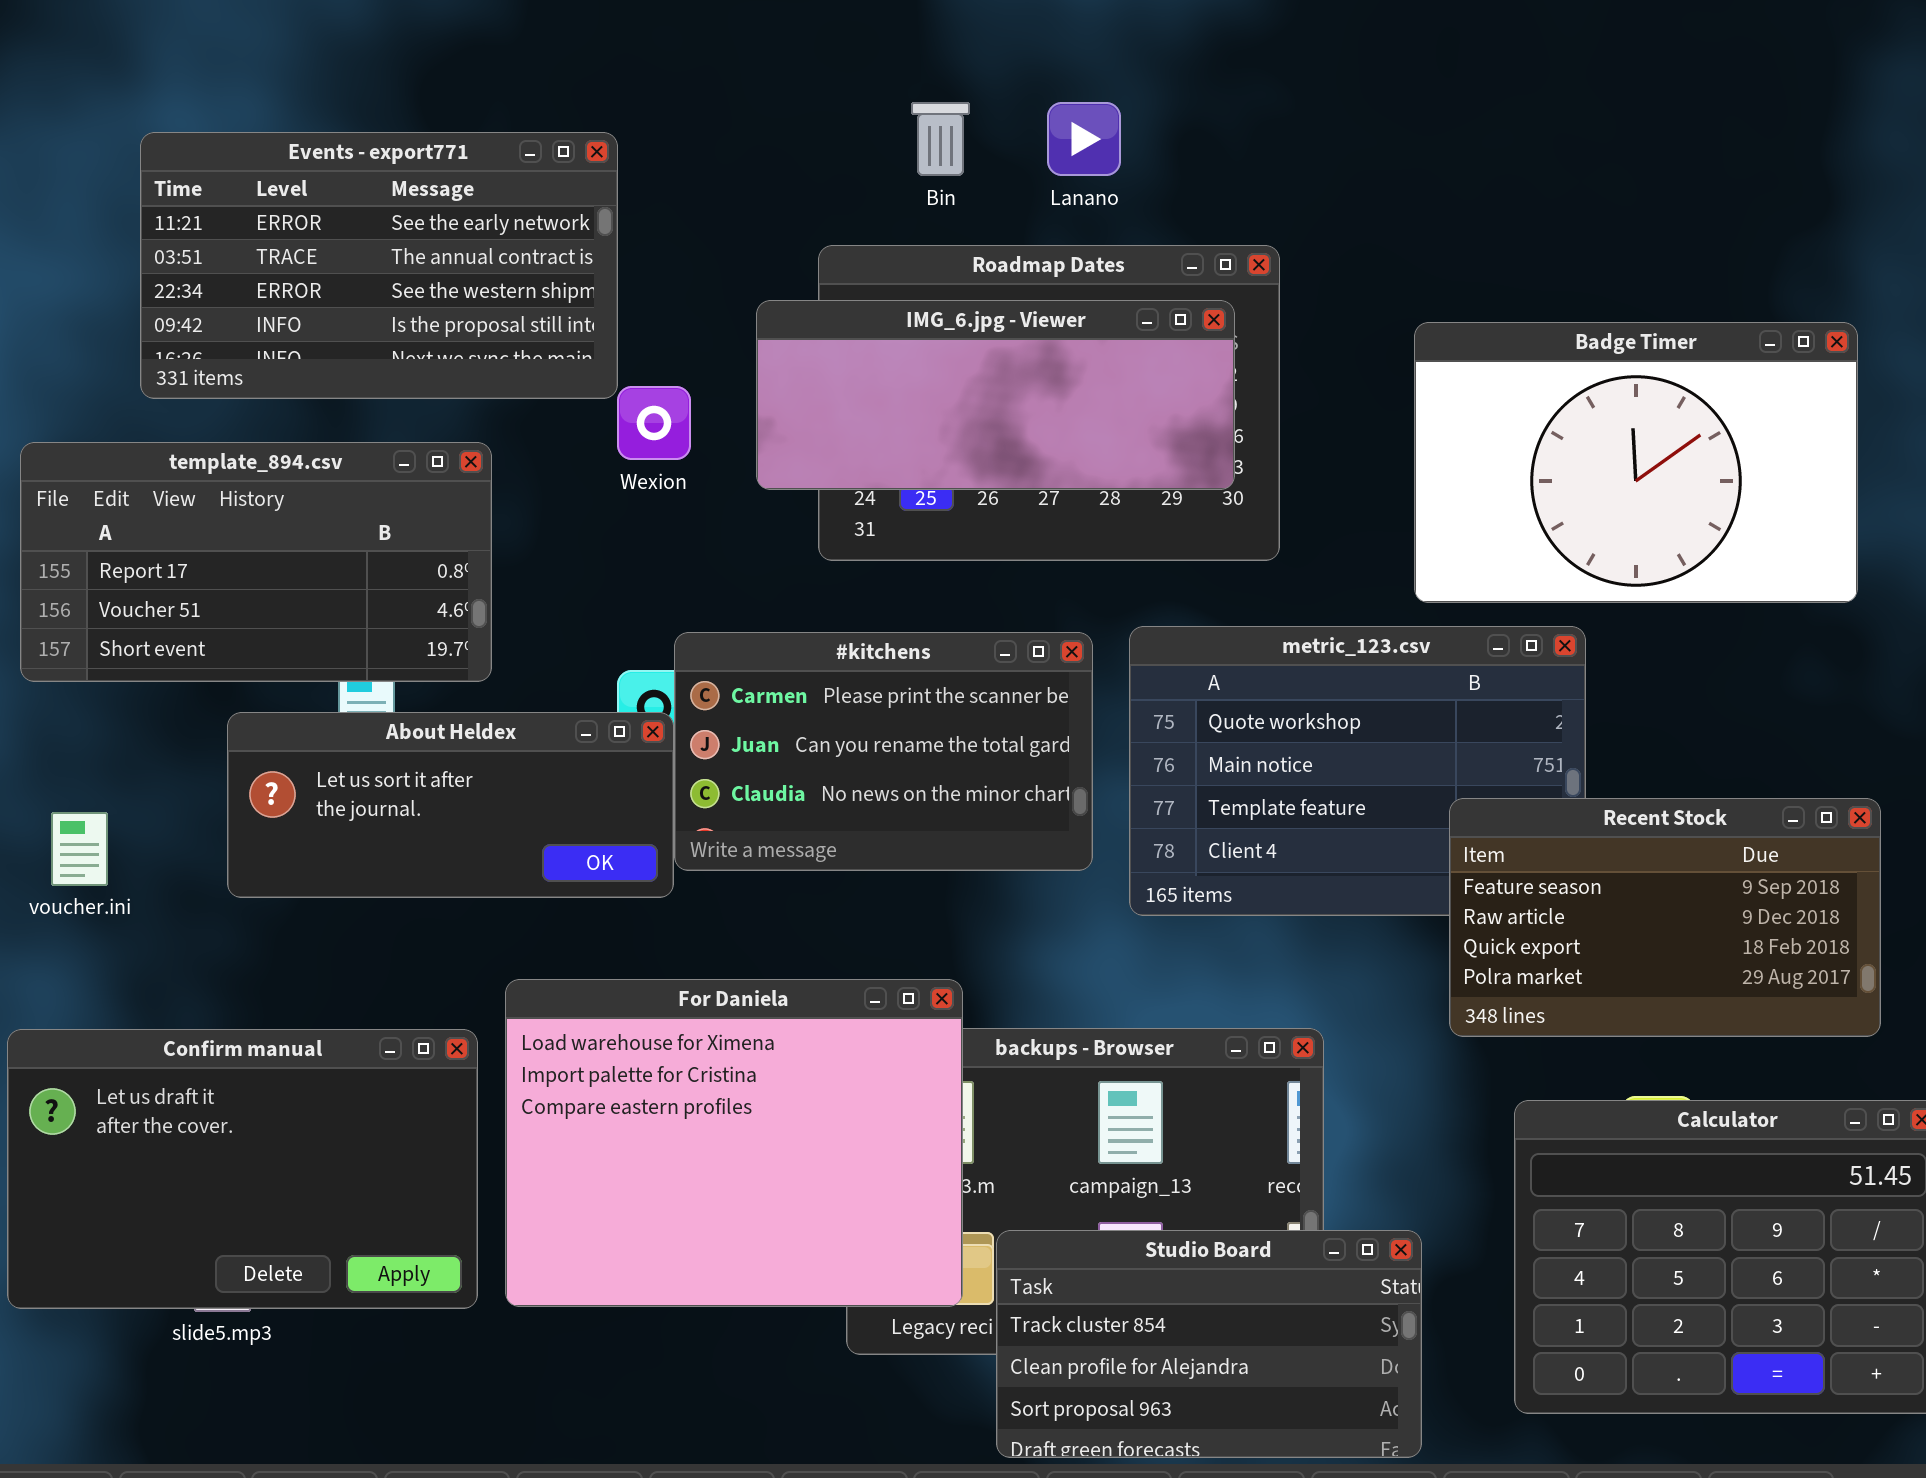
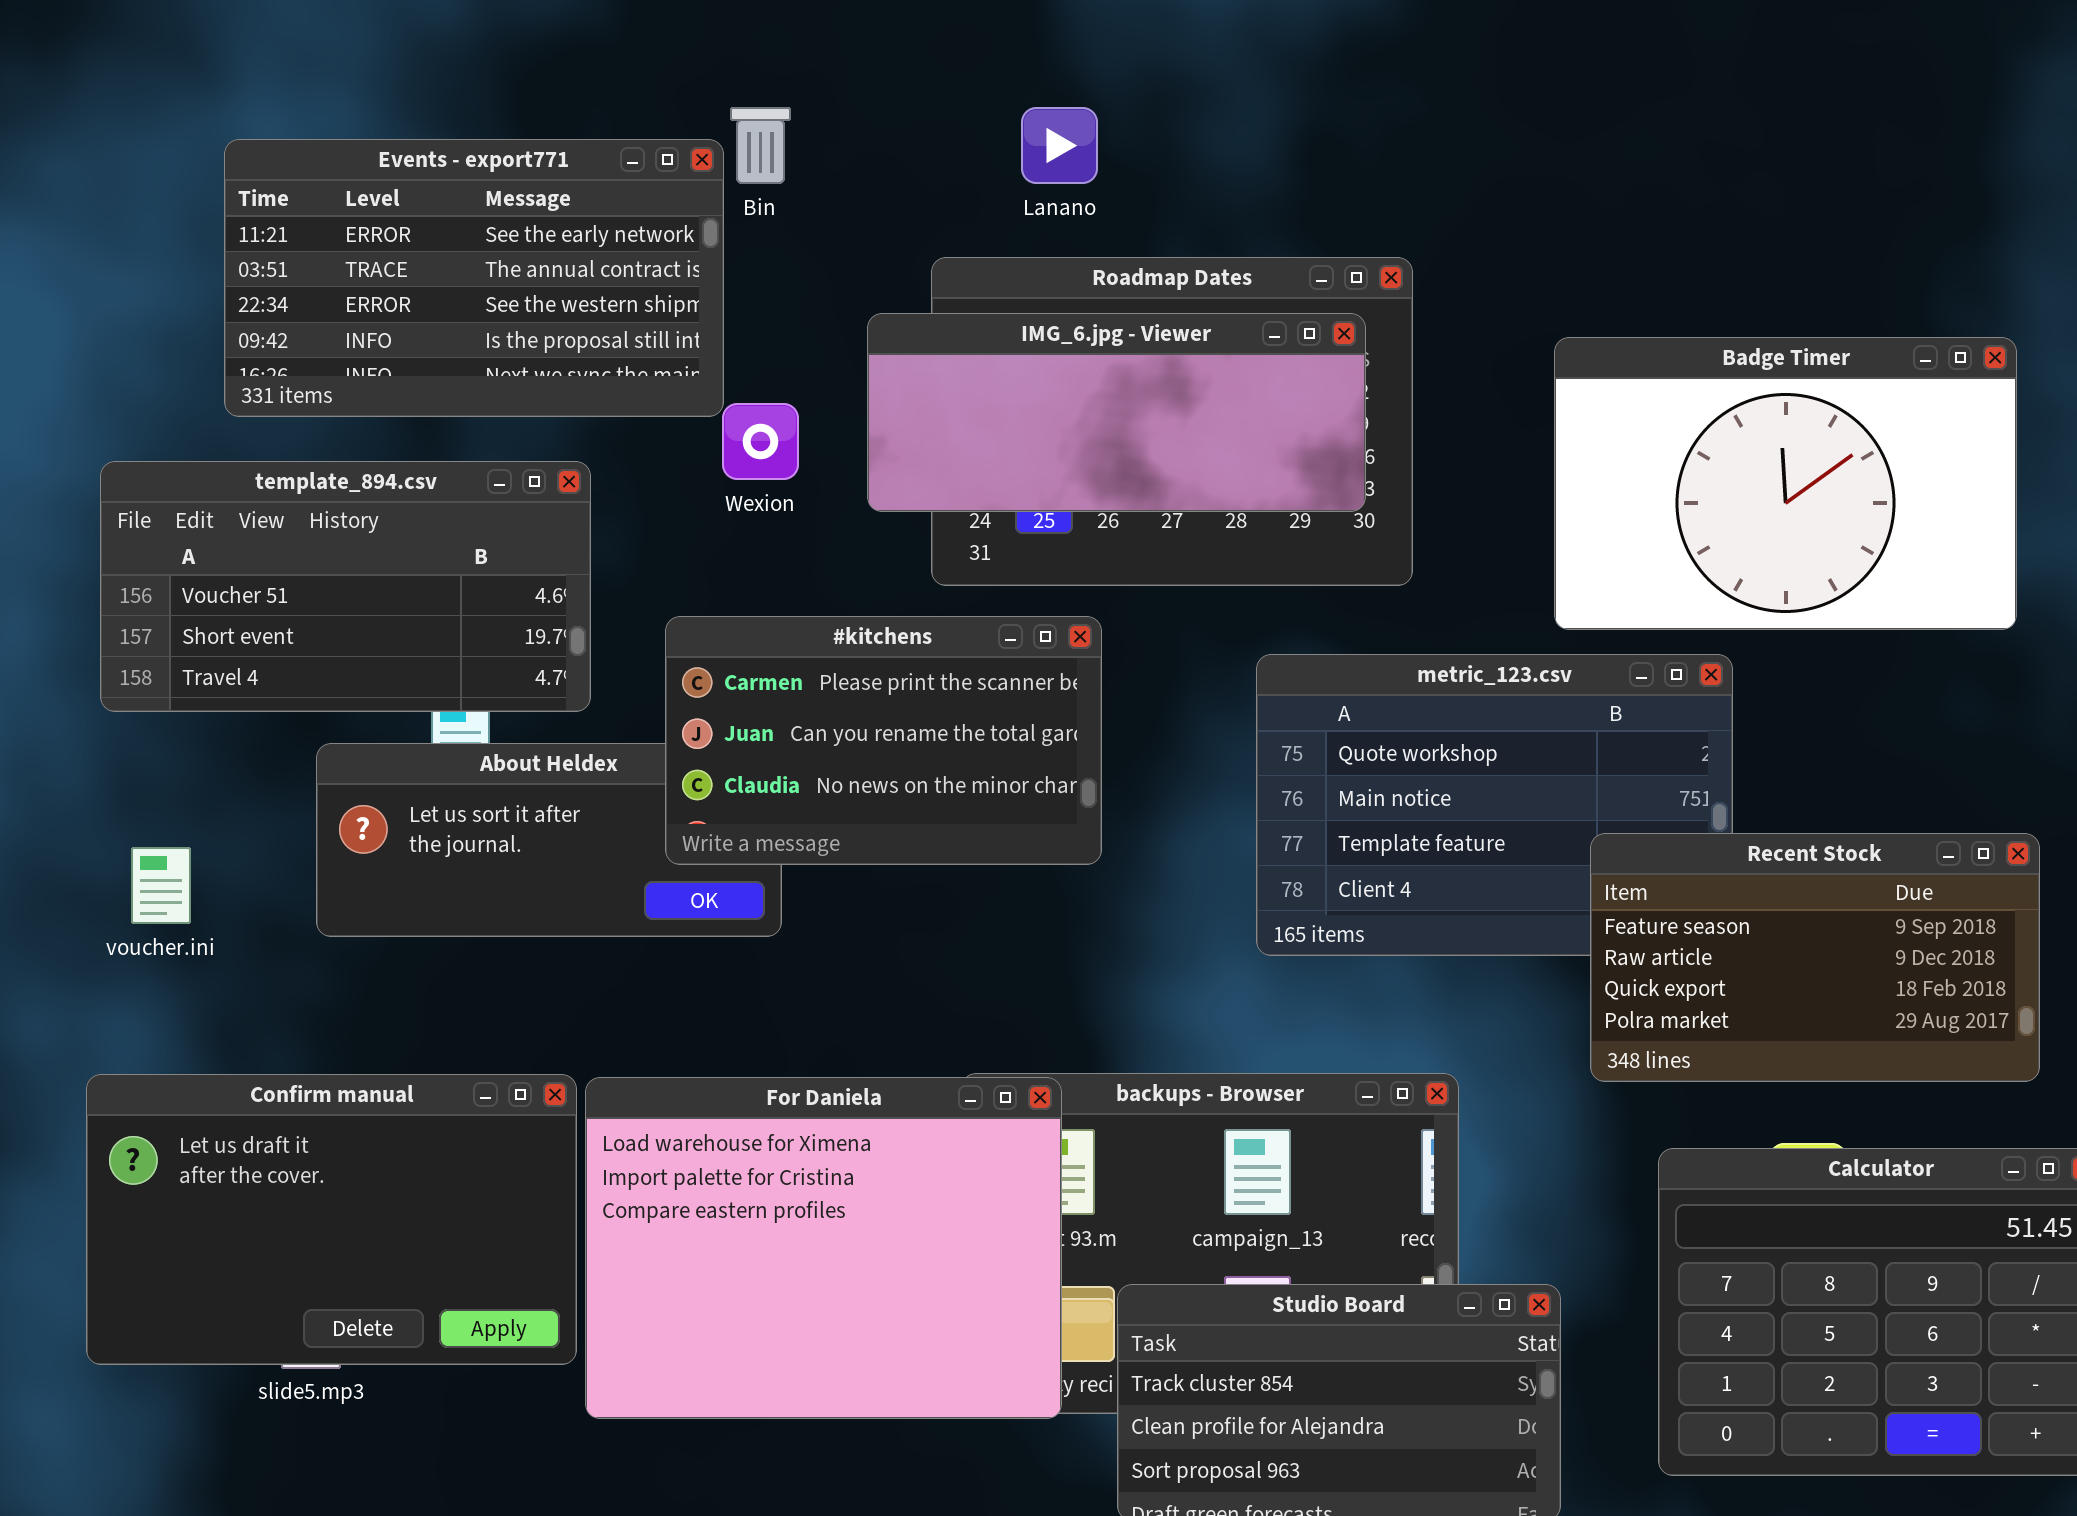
Bin: [911,102,970,176] -> [730,107,791,184], moved
Lanano: [1047,102,1121,176] -> [1021,107,1098,184], moved
template_894.csv: [20,442,492,682] -> [100,461,591,712], scrolled down 1 row
#kitchens: [674,632,1093,871] -> [665,616,1102,865], moved
For Daniela: [505,979,963,1307] -> [585,1077,1062,1419], moved

